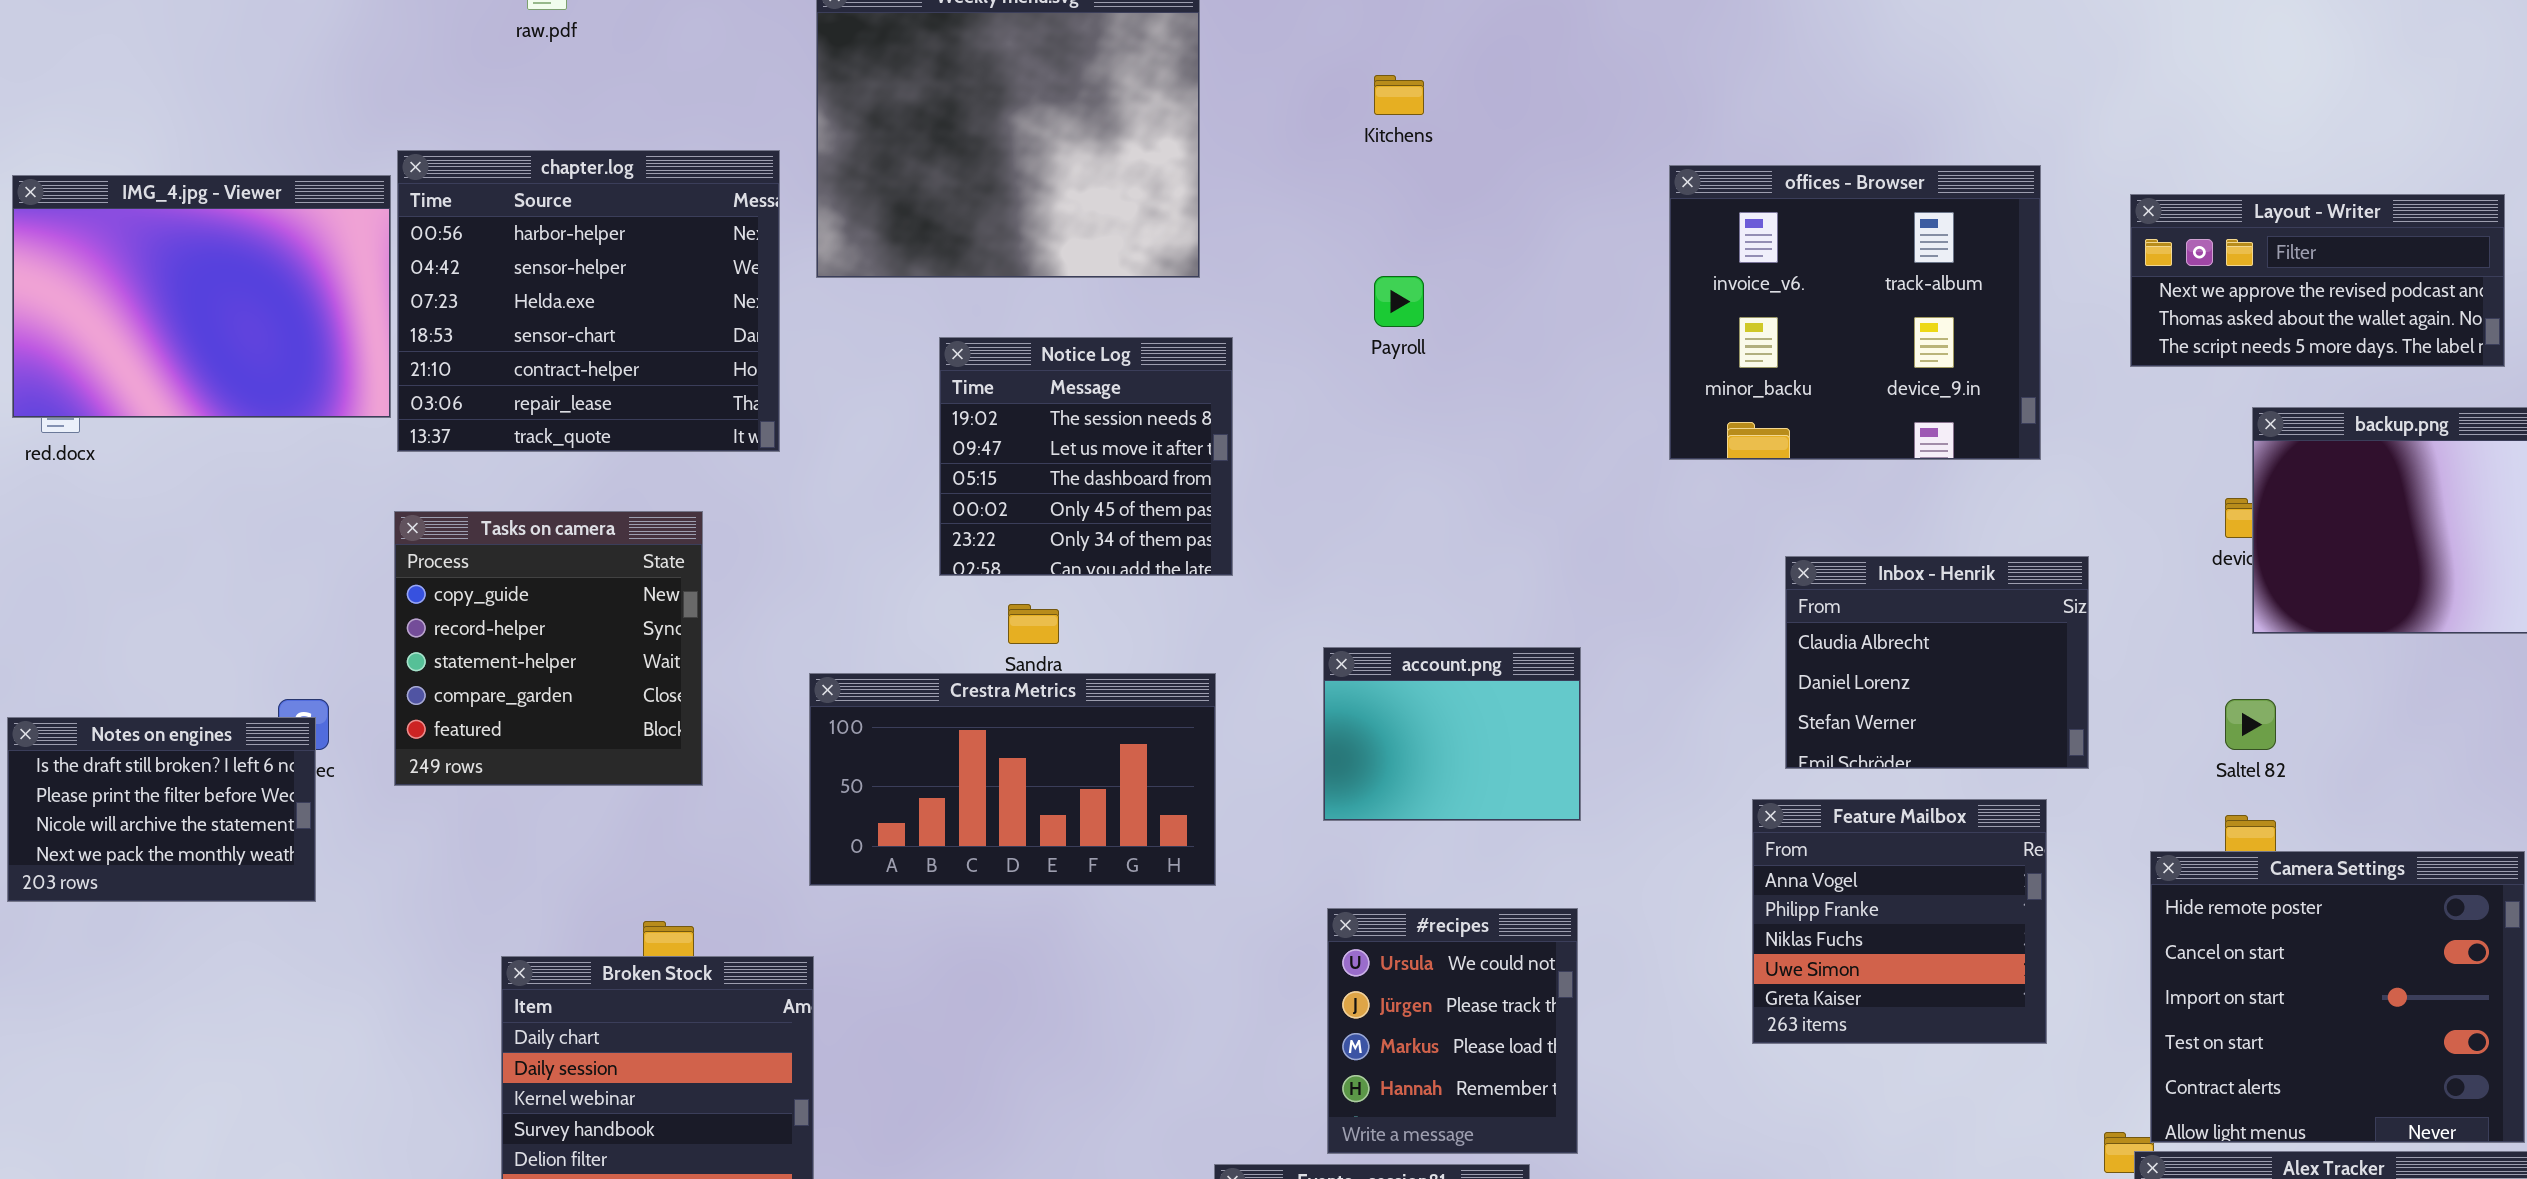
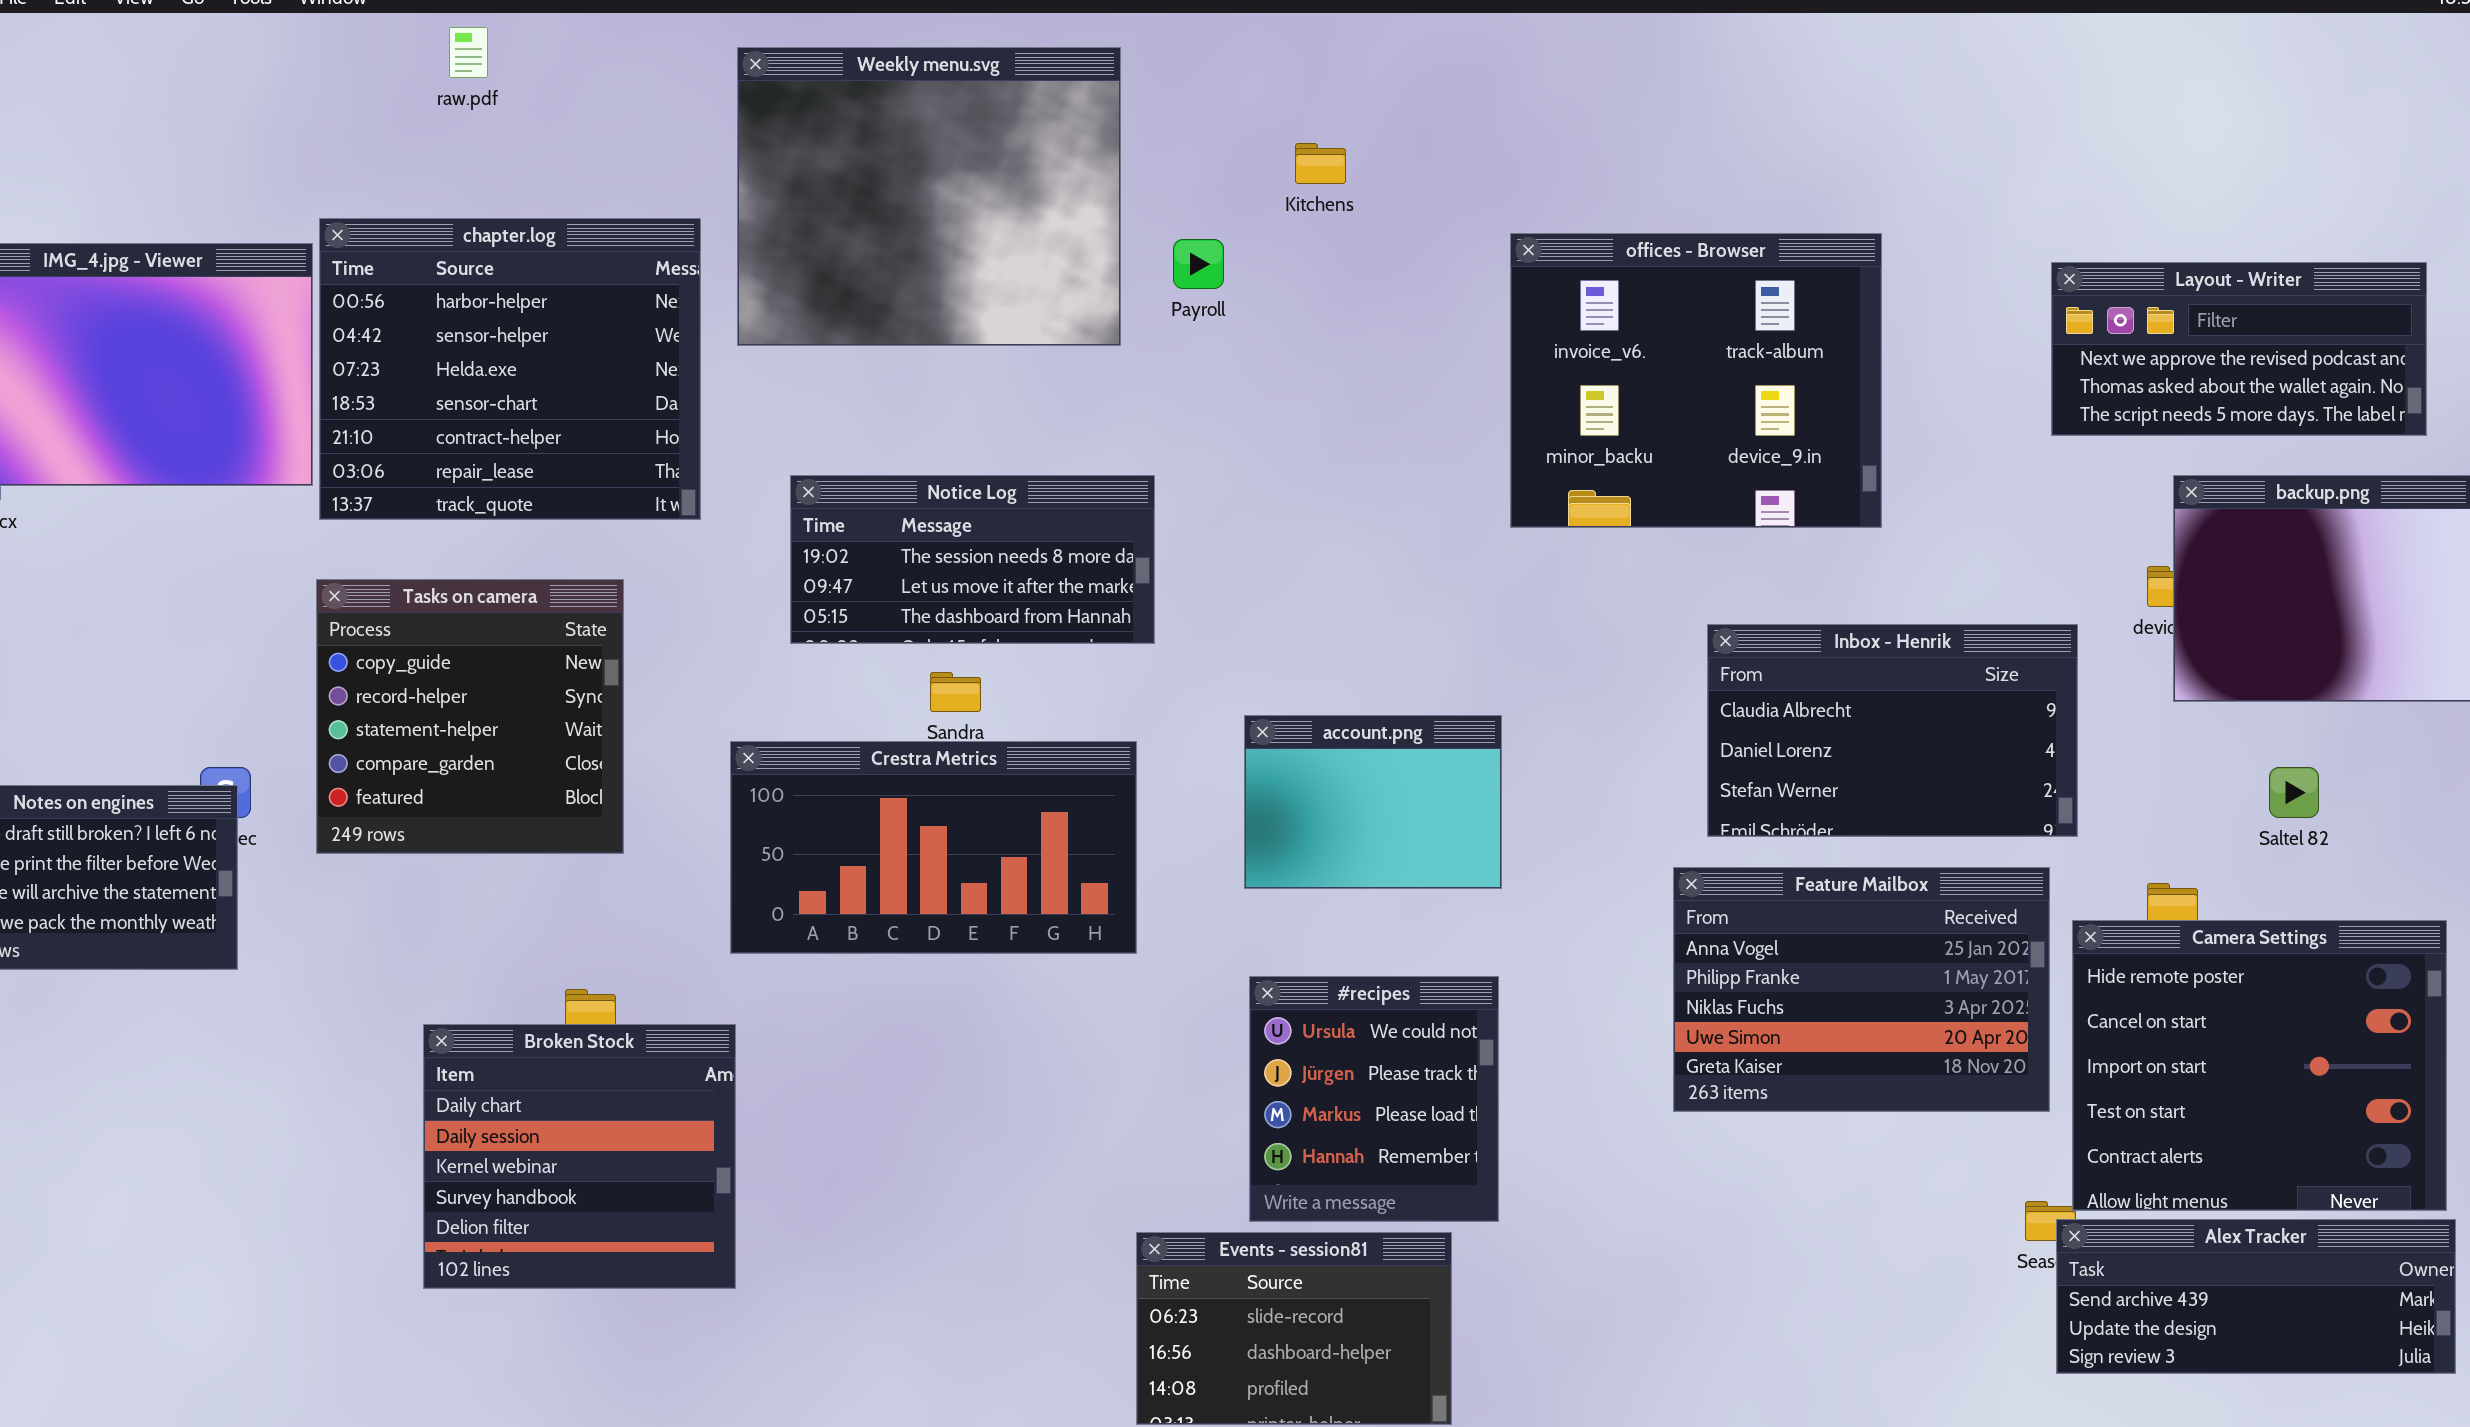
offices - Browser: [1669,165,2041,460] -> [1510,233,1882,528], moved
Payroll: [1374,276,1424,327] -> [1173,239,1224,289], moved
Notice Log: [939,337,1233,576] -> [790,475,1155,644], resized
Inbox - Henrik: [1785,556,2089,769] -> [1707,624,2078,837], resized
Saltel 82: [2225,699,2276,750] -> [2269,767,2319,818], moved
Feature Mailbox: [1752,799,2047,1044] -> [1673,867,2050,1112], resized

